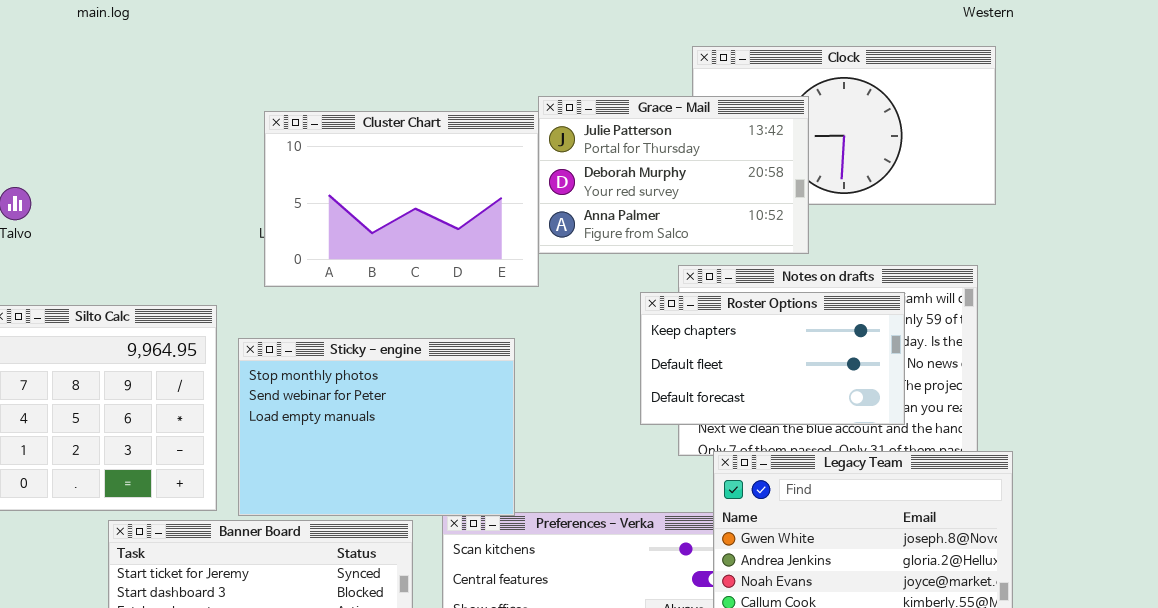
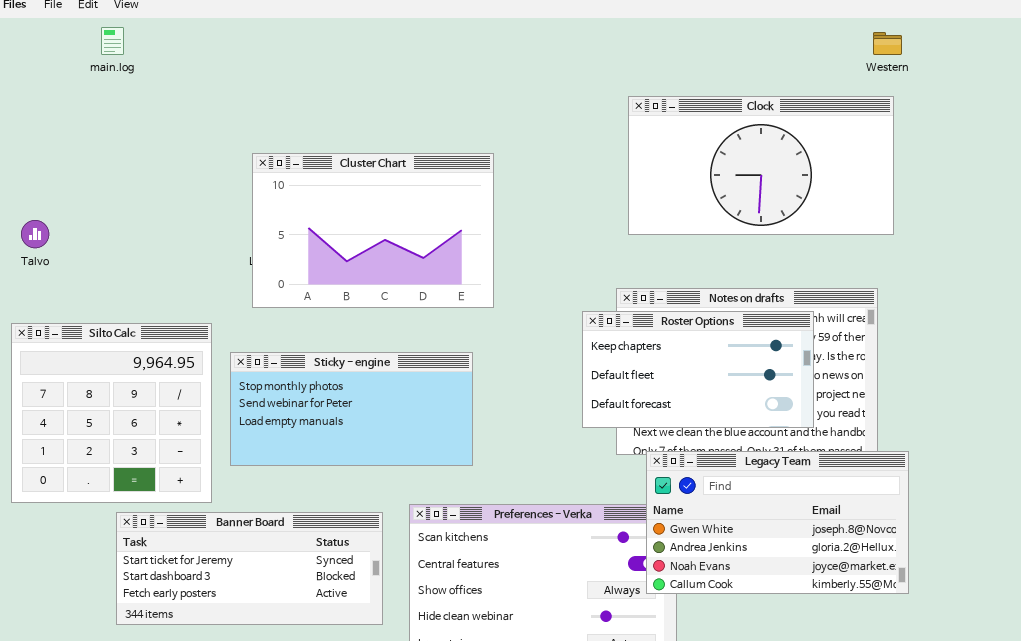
Grace - Mail: [538,96,809,254] -> none, closed
Sticky - engine: [238,338,515,516] -> [230,352,473,466], resized

